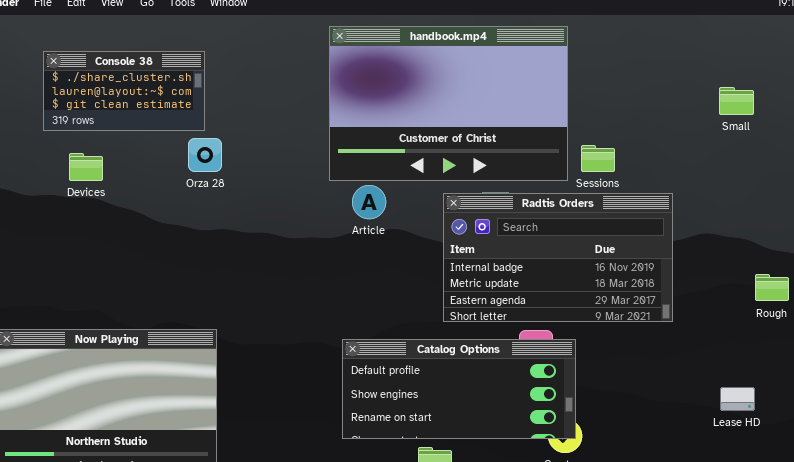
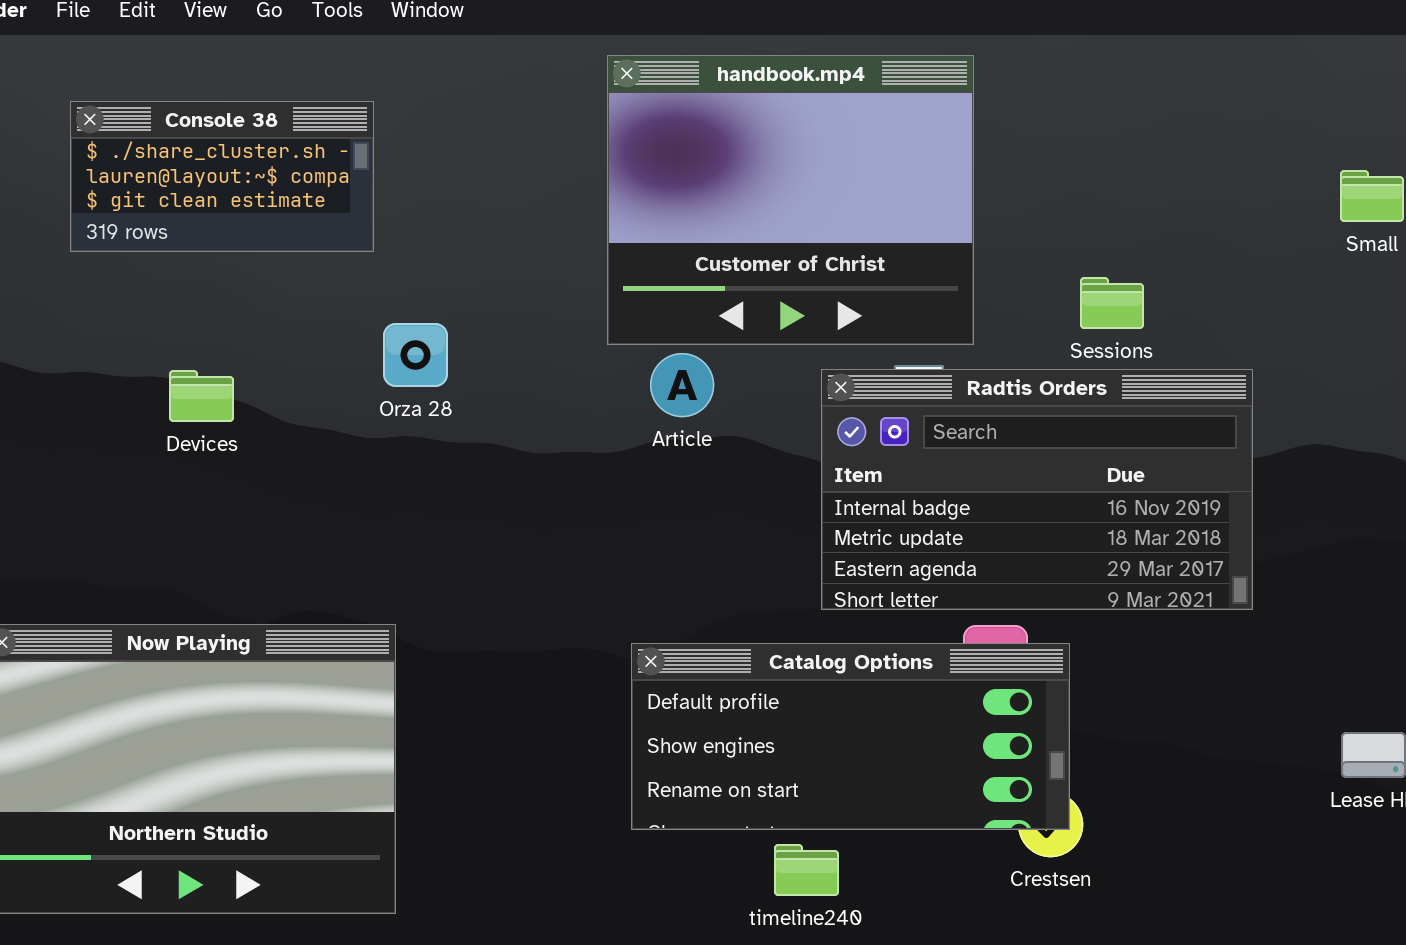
handbook.mp4: [329,26,568,181] -> [607,55,974,345], resized
Orza 28: [188,138,222,172] -> [383,323,448,387], moved
Devices: [69,153,103,181] -> [169,370,234,422], moved

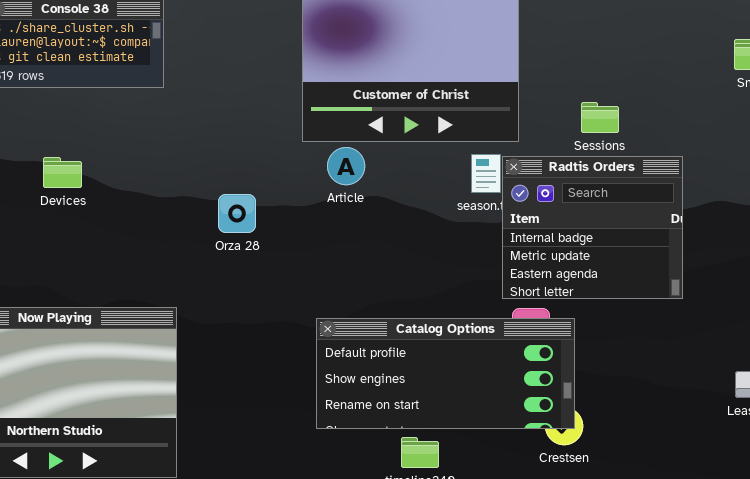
Orza 28: [383,323,448,387] -> [218,194,256,233], moved
Radtis Orders: [821,369,1253,610] -> [502,156,683,299], resized

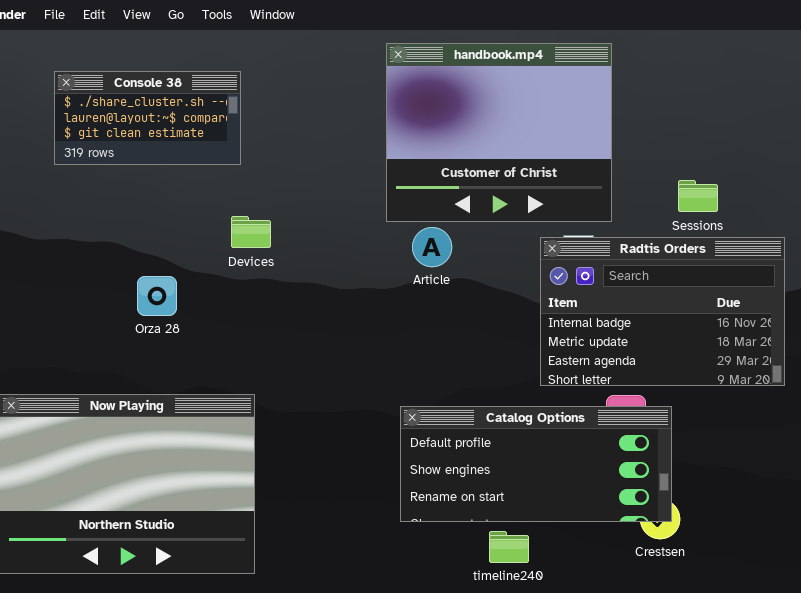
Radtis Orders: [502,156,683,299] -> [540,237,785,386], resized
Devices: [43,157,82,188] -> [231,216,271,248], moved
Orza 28: [218,194,256,233] -> [137,276,177,316], moved

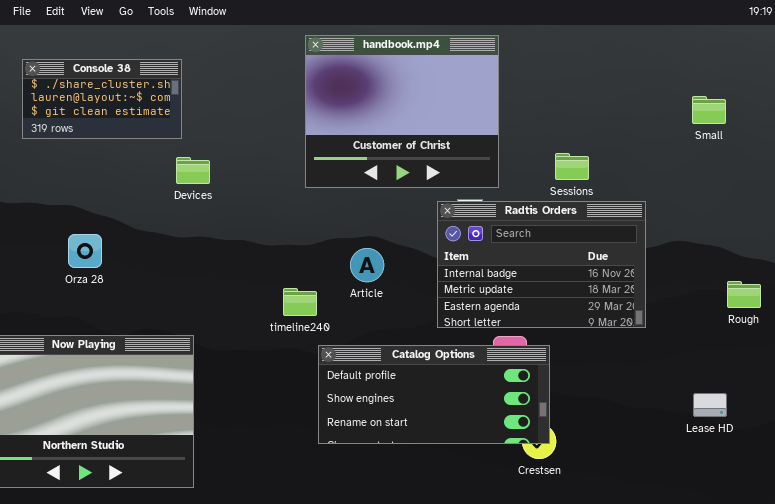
Devices: [231,216,271,248] -> [176,157,210,184], moved
Article: [412,227,452,267] -> [350,248,384,282], moved
Orza 28: [137,276,177,316] -> [68,234,102,268], moved
timeline240: [489,531,529,563] -> [283,288,317,316], moved

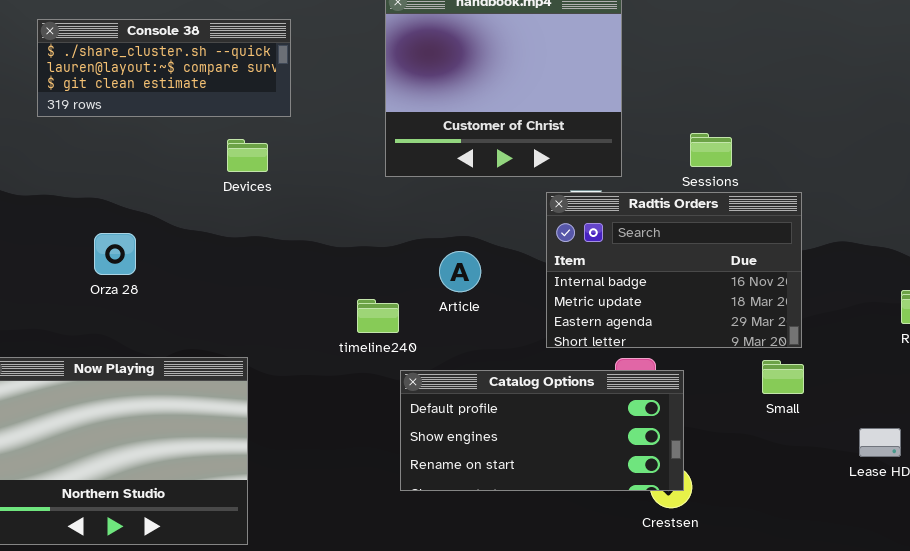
Console 38: [22,59,182,139] -> [37,19,291,117], resized
Small: [692,96,726,124] -> [762,360,804,394], moved

